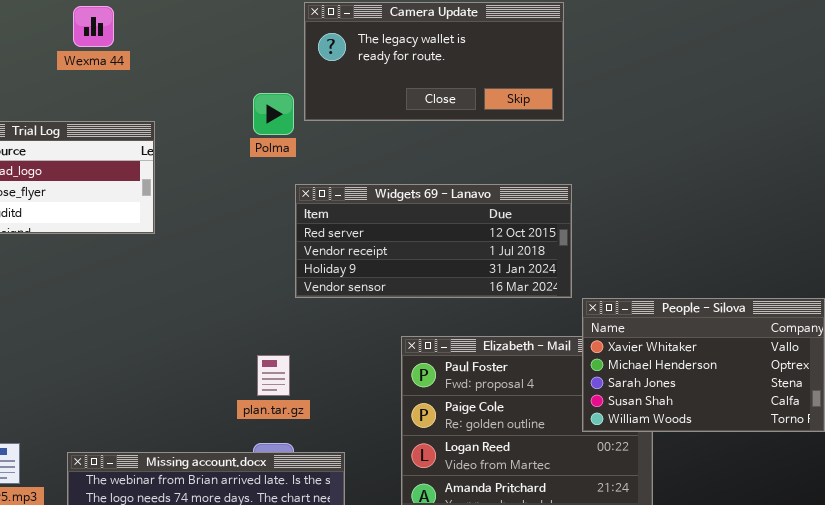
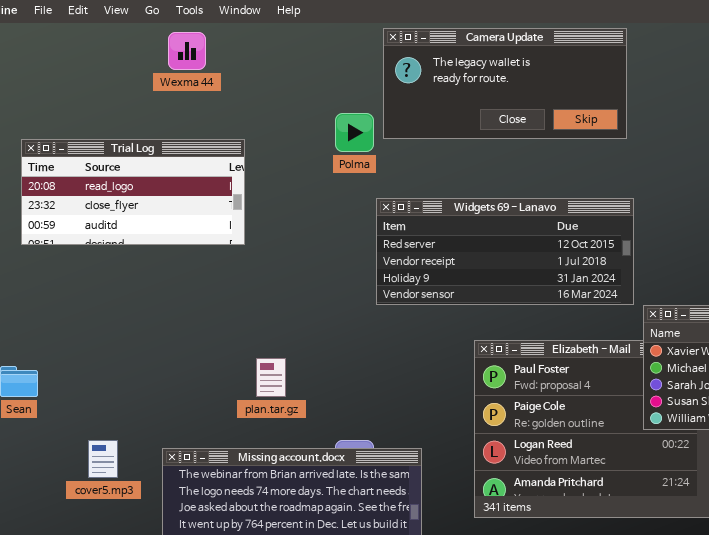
plan.tar.gz: [257,355,290,396] -> [256,358,286,397], moved

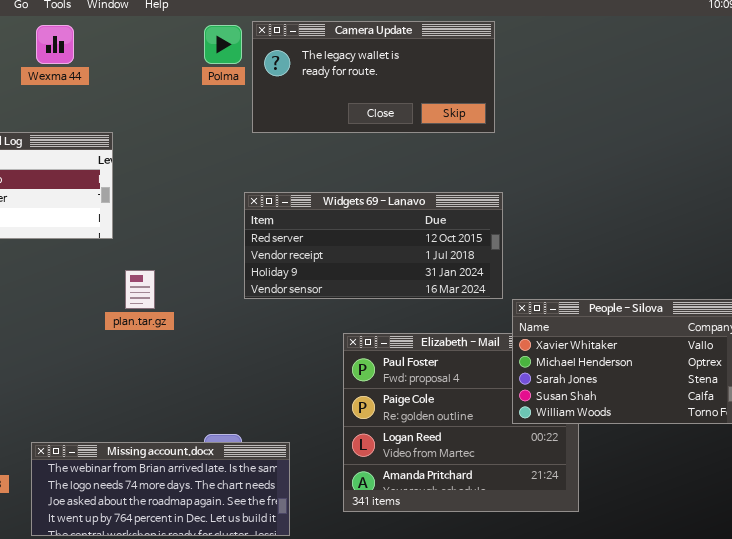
Polma: [335,113,374,152] -> [204,25,242,64], moved
plan.tar.gz: [256,358,286,397] -> [125,270,155,309], moved

